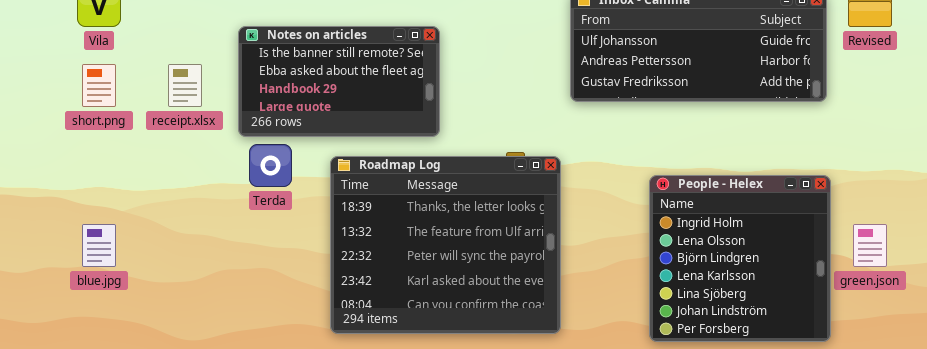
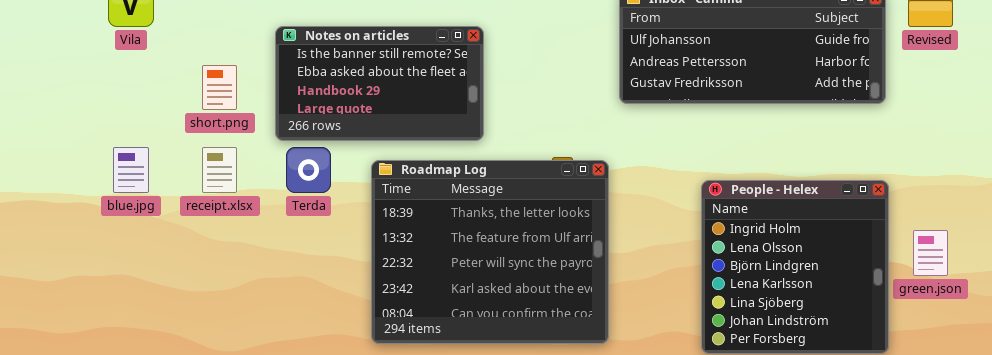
short.png: [82,64,116,107] -> [202,65,237,110], moved
receipt.xlsx: [168,64,202,107] -> [202,147,237,193], moved
blue.jpg: [82,224,116,267] -> [113,147,149,193], moved

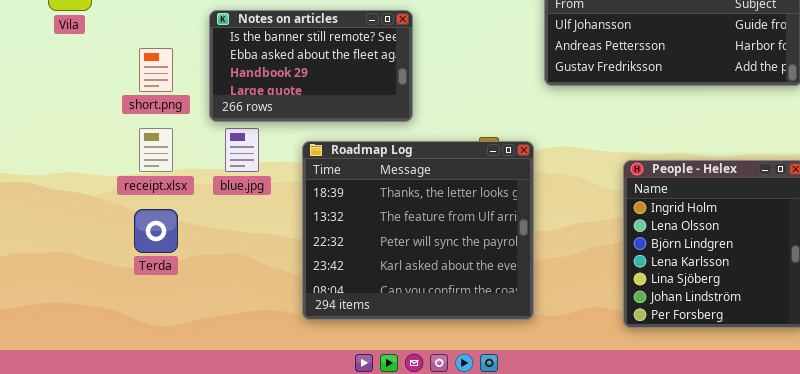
blue.jpg: [113,147,149,193] -> [225,128,259,172], moved
Terda: [286,147,331,193] -> [134,209,178,253], moved

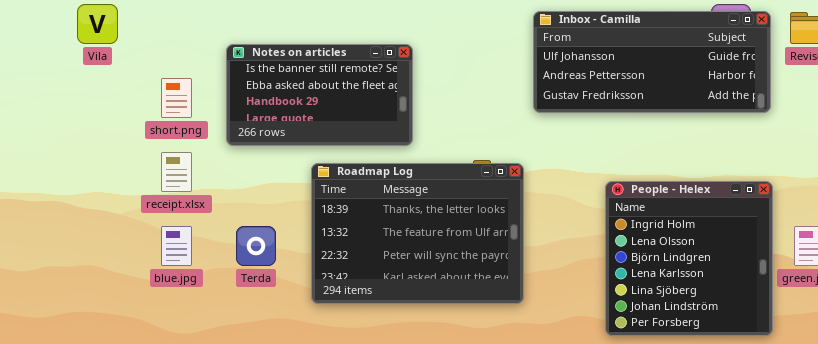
blue.jpg: [225,128,259,172] -> [161,226,192,266], moved
Roadmap Log: [302,141,534,320] -> [311,163,524,304], resized
Terda: [134,209,178,253] -> [236,226,276,266], moved

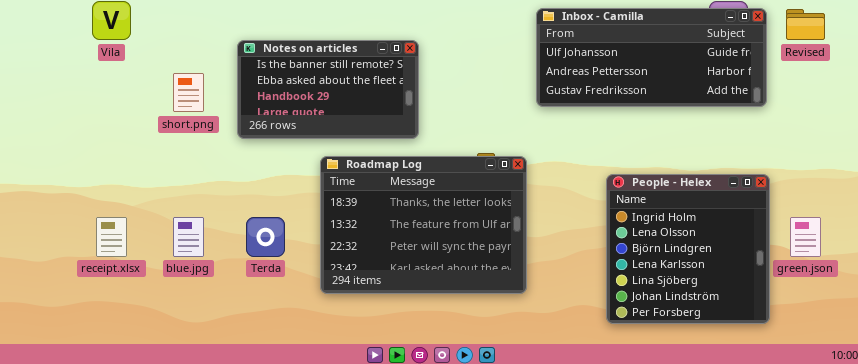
receipt.xlsx: [161,152,192,192] -> [96,217,127,257], moved

